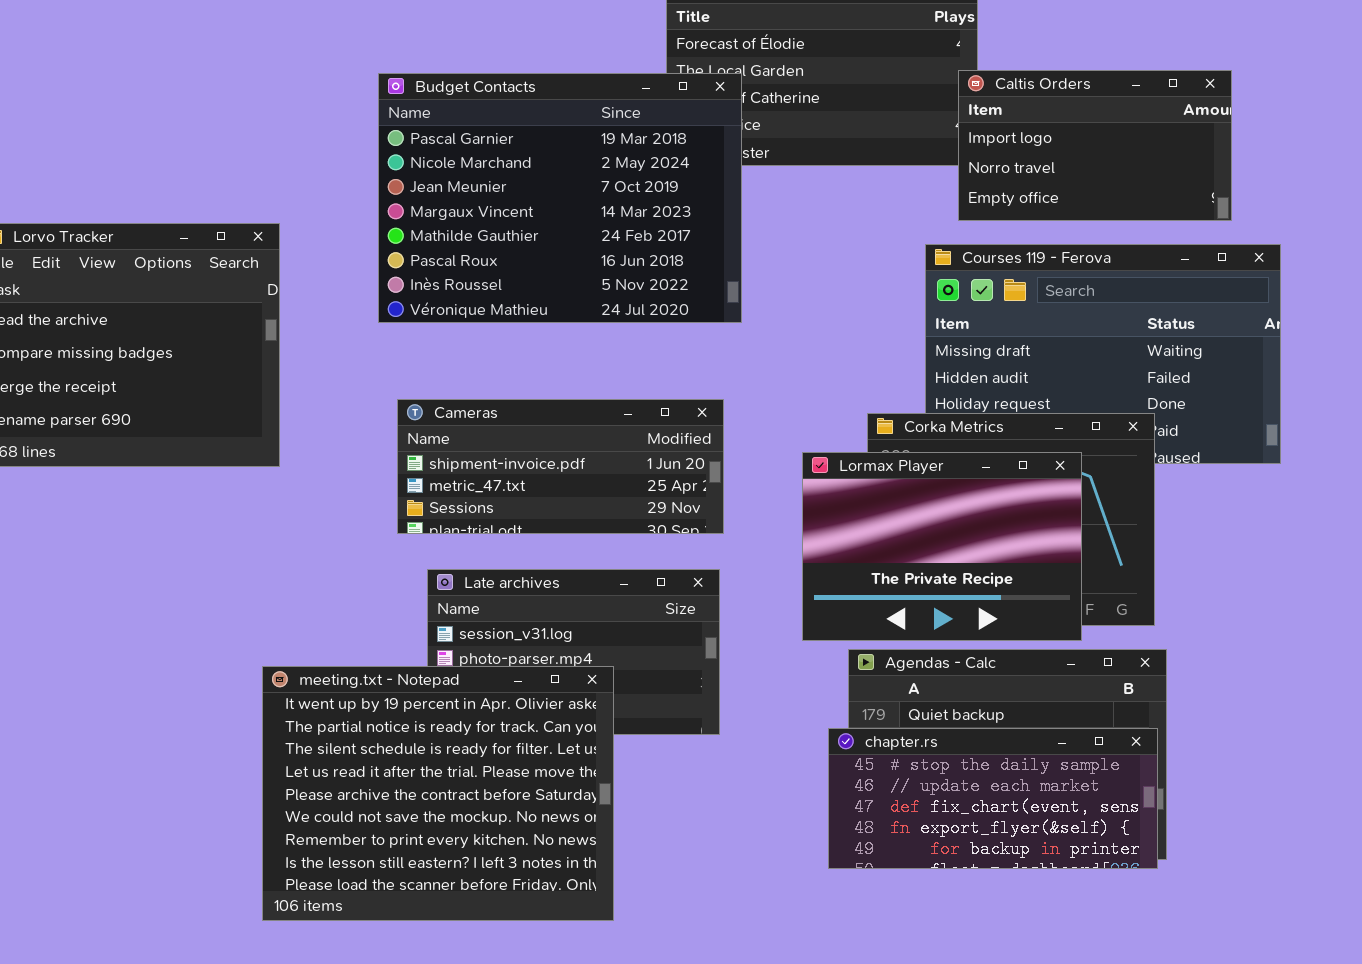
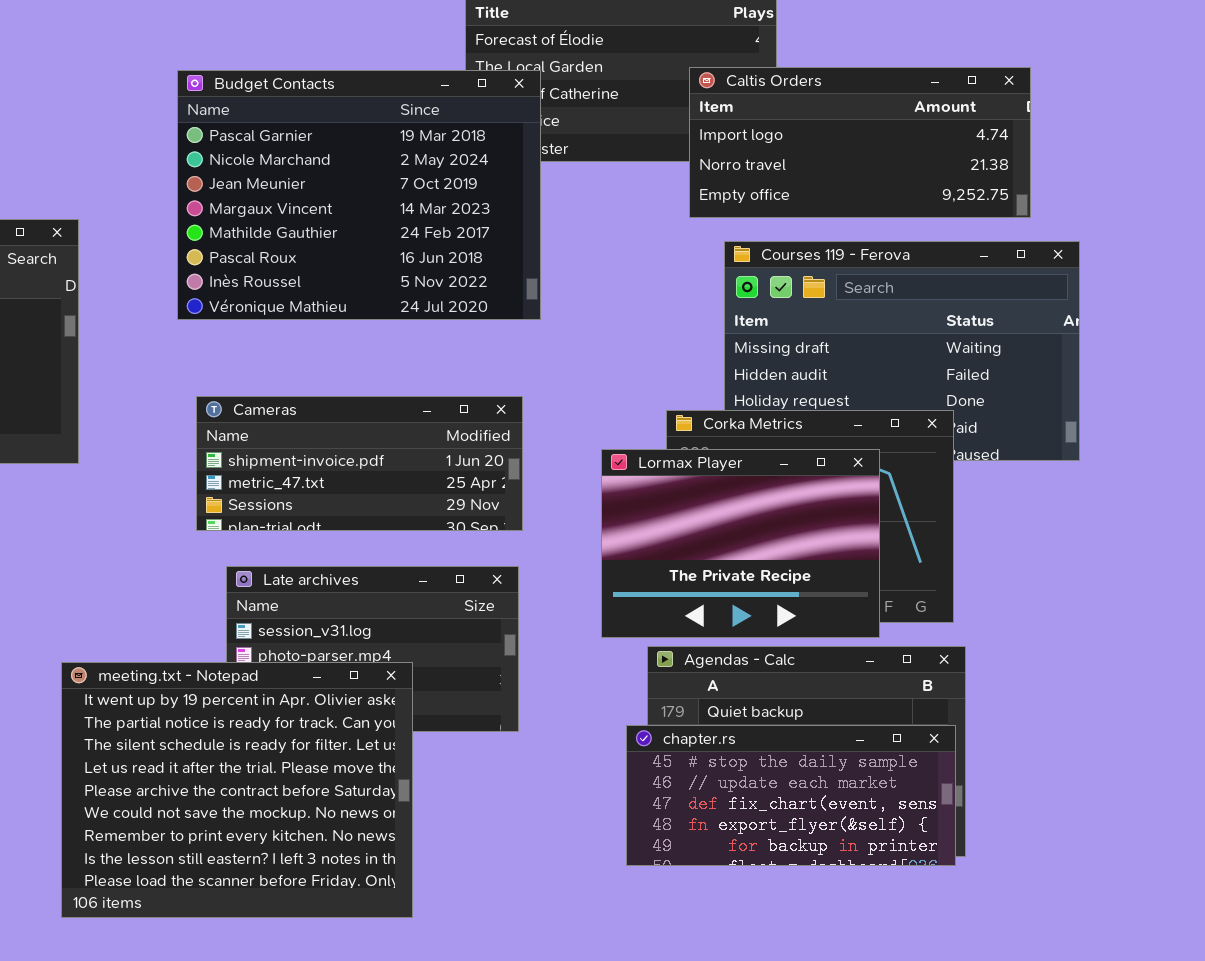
Caltis Orders: [958,70,1232,221] -> [689,67,1031,218], resized

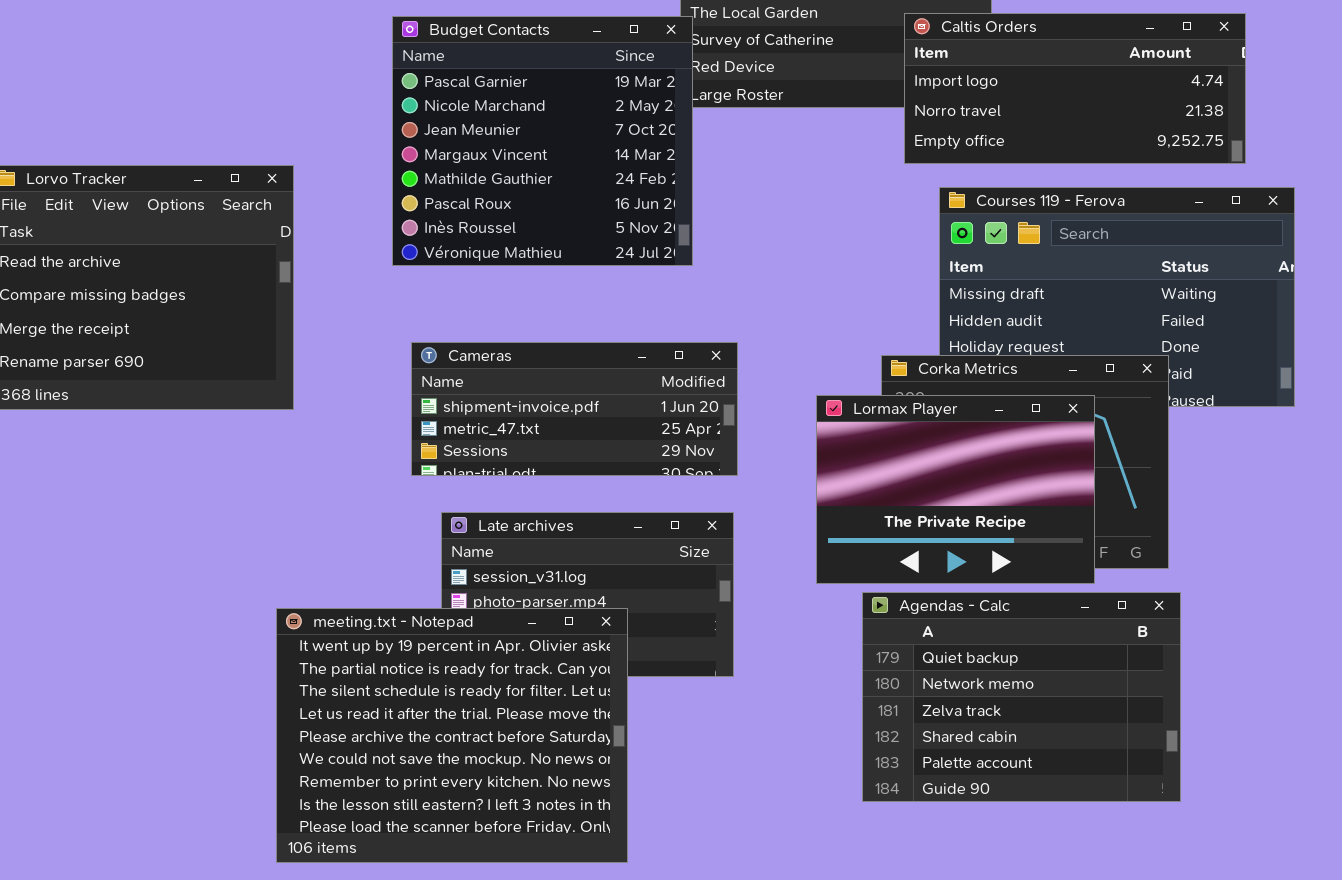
Budget Contacts: [177,70,541,320] -> [392,16,693,266], resized
chapter.rs: [626,725,956,866] -> none, closed

